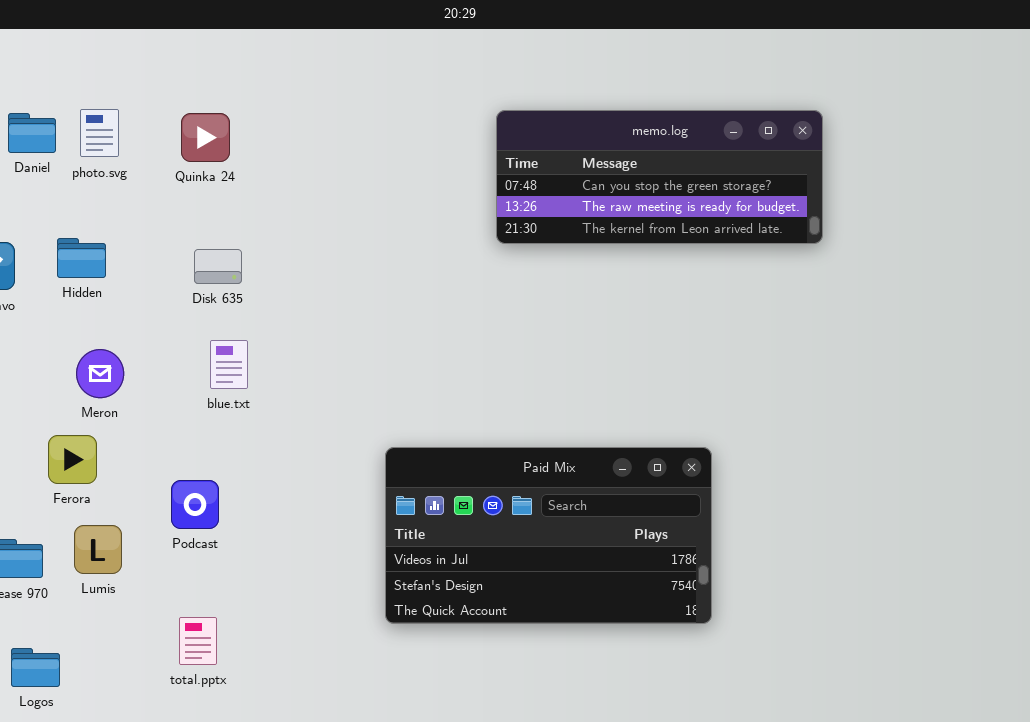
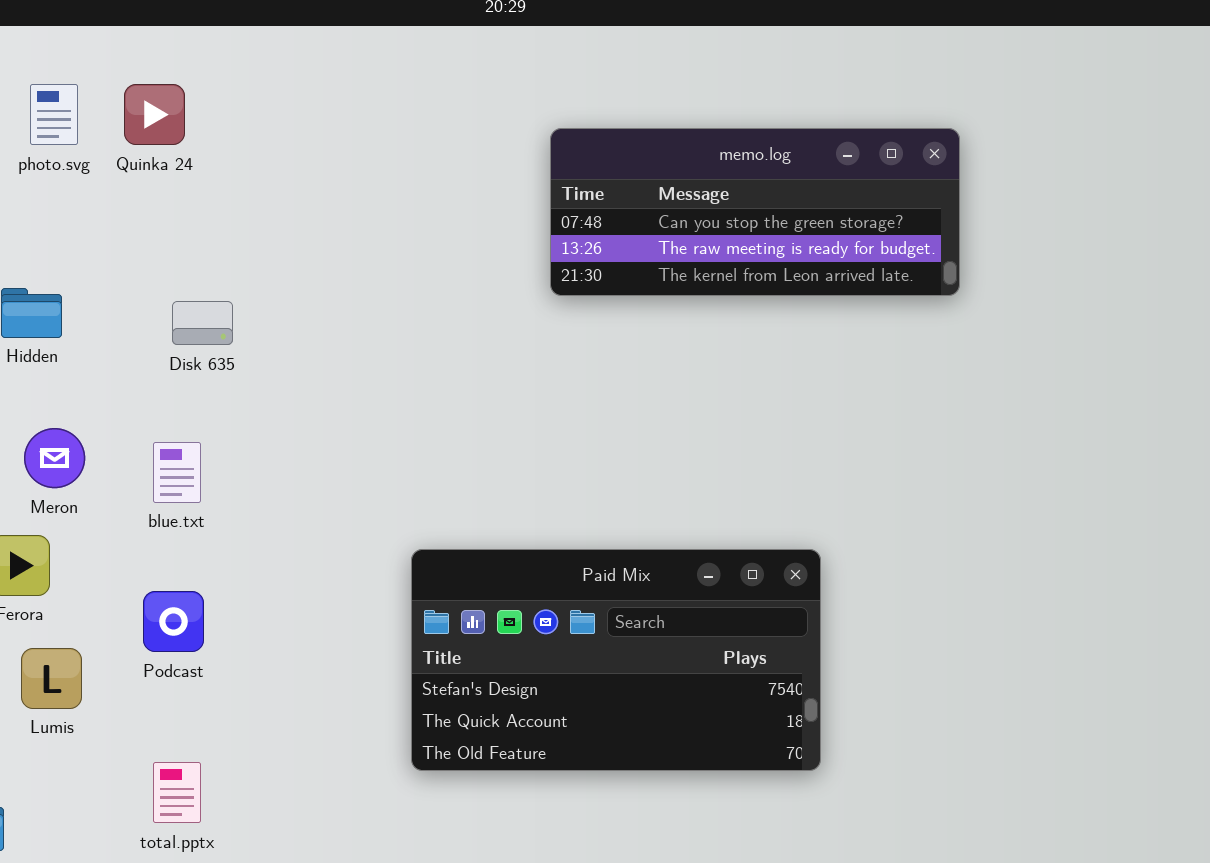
photo.svg: [80,109,119,157] -> [30,84,78,145], moved
Quinka 24: [181,113,230,162] -> [124,84,185,145], moved
blue.txt: [210,340,248,389] -> [153,442,201,503], moved
Paid Mix: [385,447,712,624] -> [411,549,821,771], scrolled down 1 row

